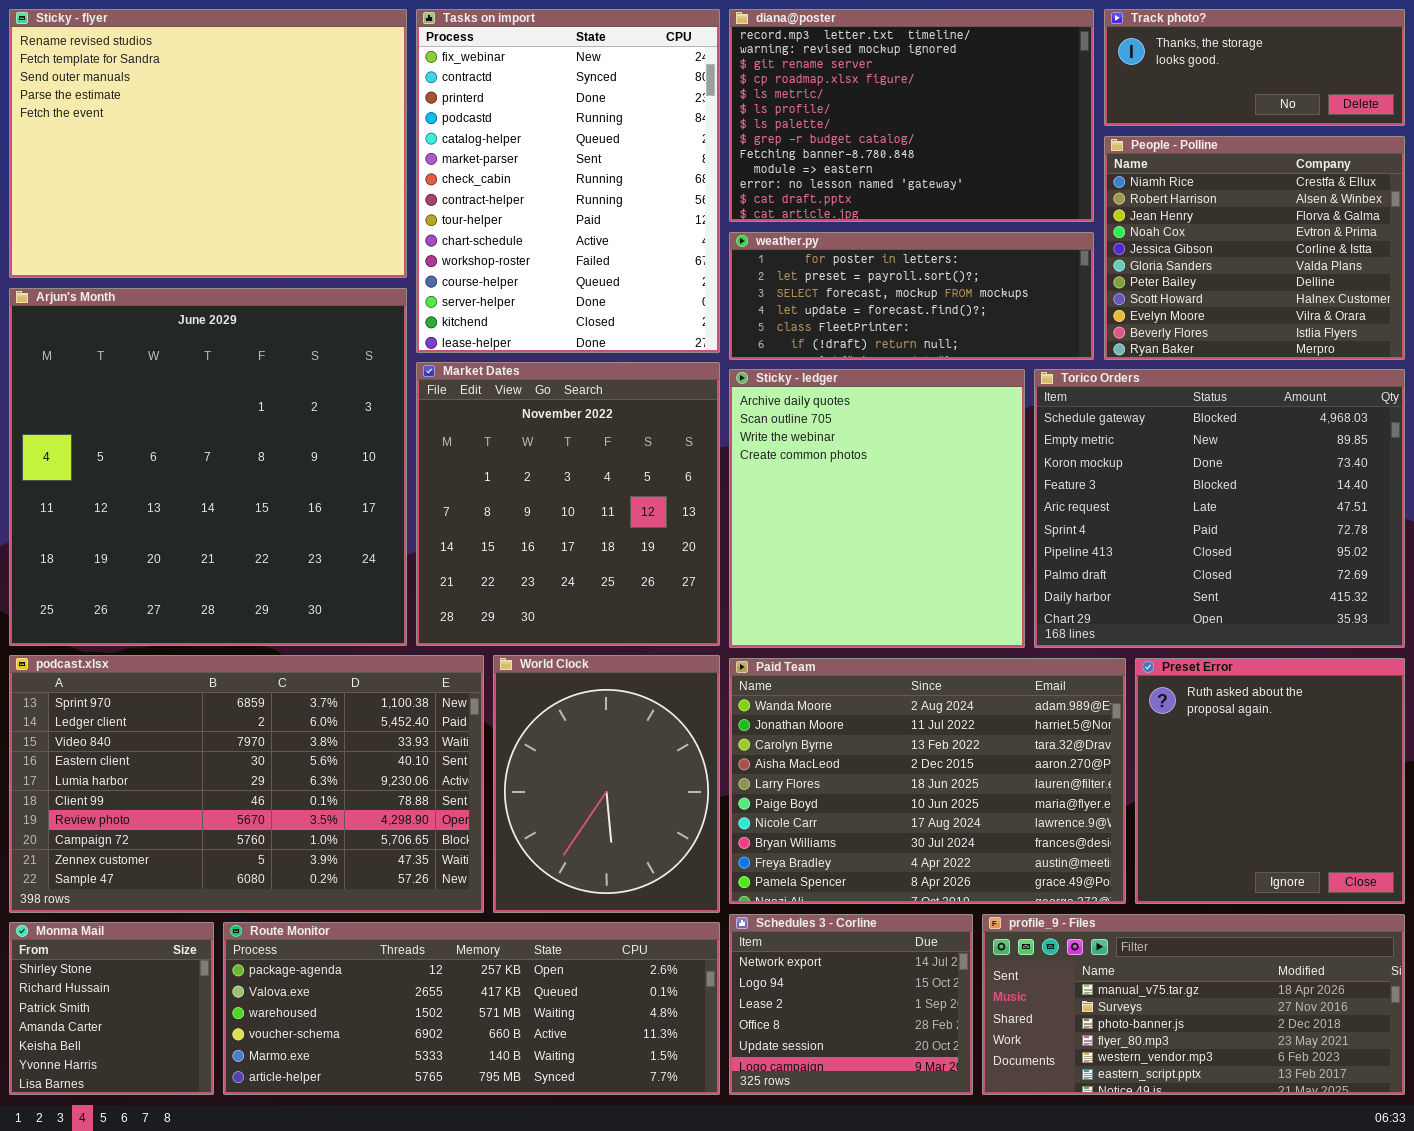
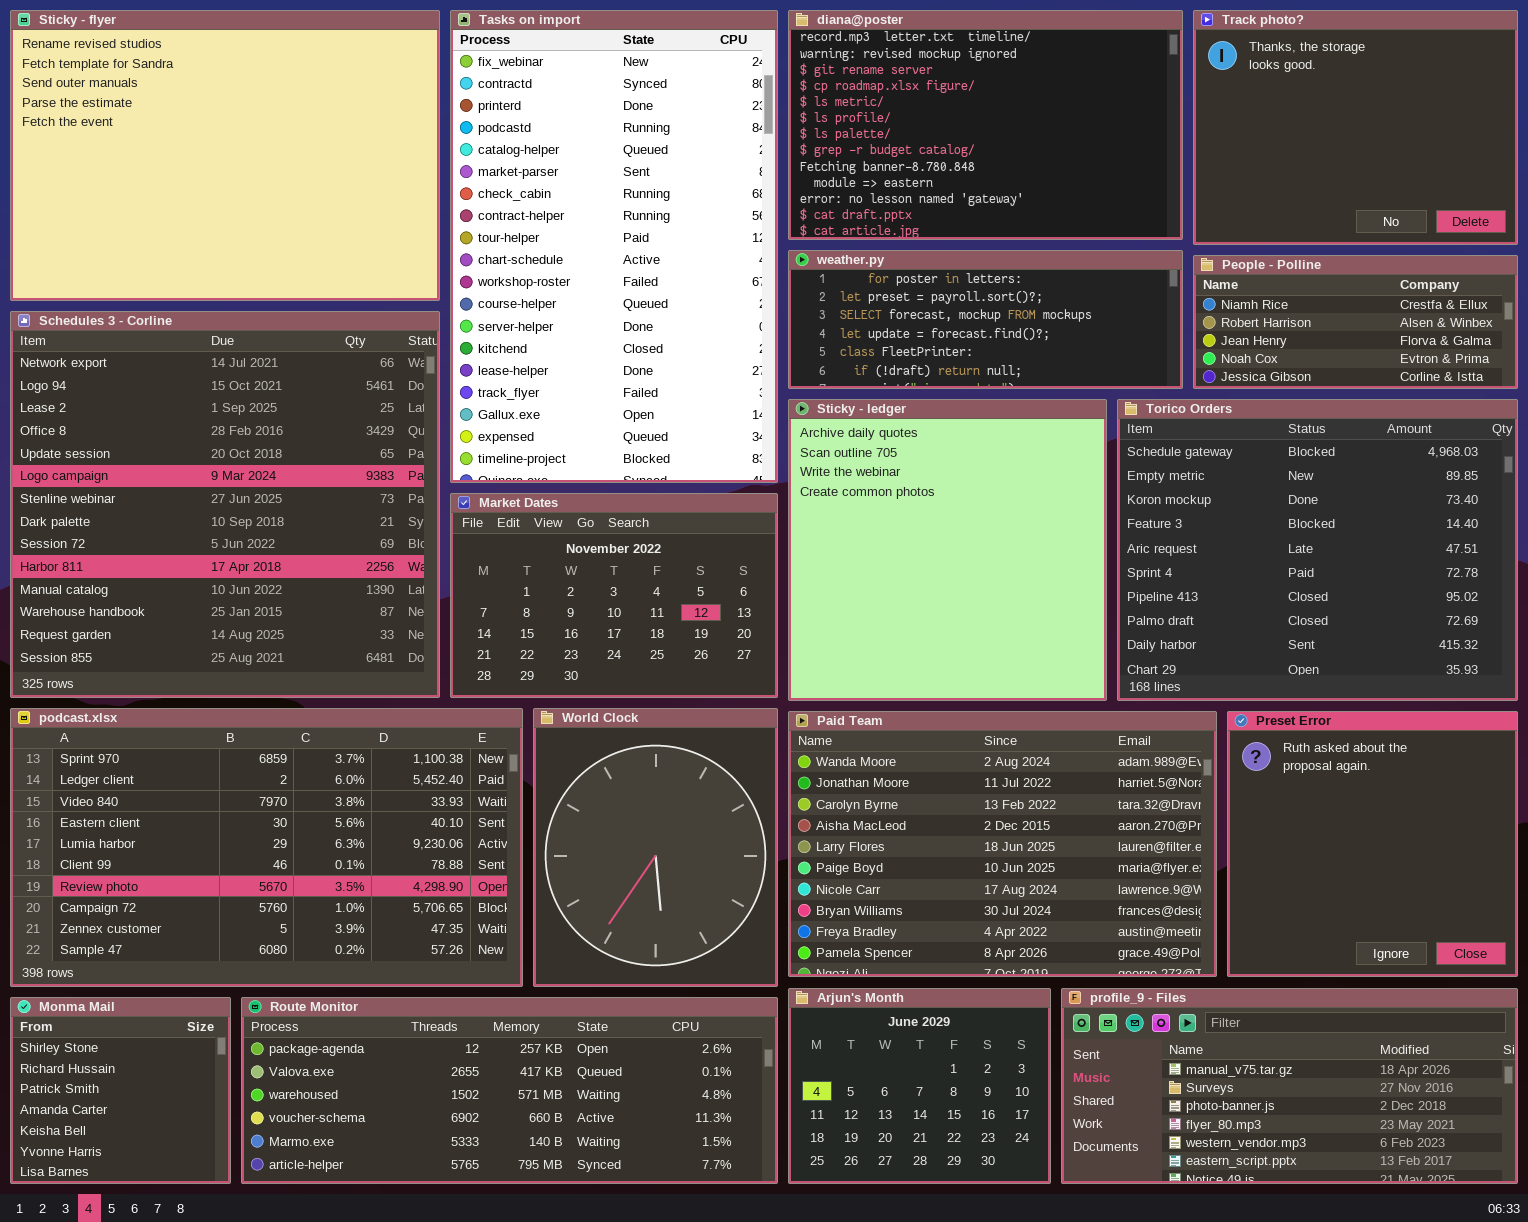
Tasks on import: [416,9,720,353] -> [450,10,778,483], resized
Track photo?: [1104,9,1405,126] -> [1193,10,1518,245], resized
People - Polline: [1104,136,1405,360] -> [1193,255,1518,389], resized
Arjun's Month: [9,288,407,646] -> [788,988,1051,1184], moved, resized
Market Dates: [416,362,720,646] -> [450,493,778,698], resized
Schedules 3 - Corline: [729,914,973,1095] -> [10,311,440,698], moved, resized

